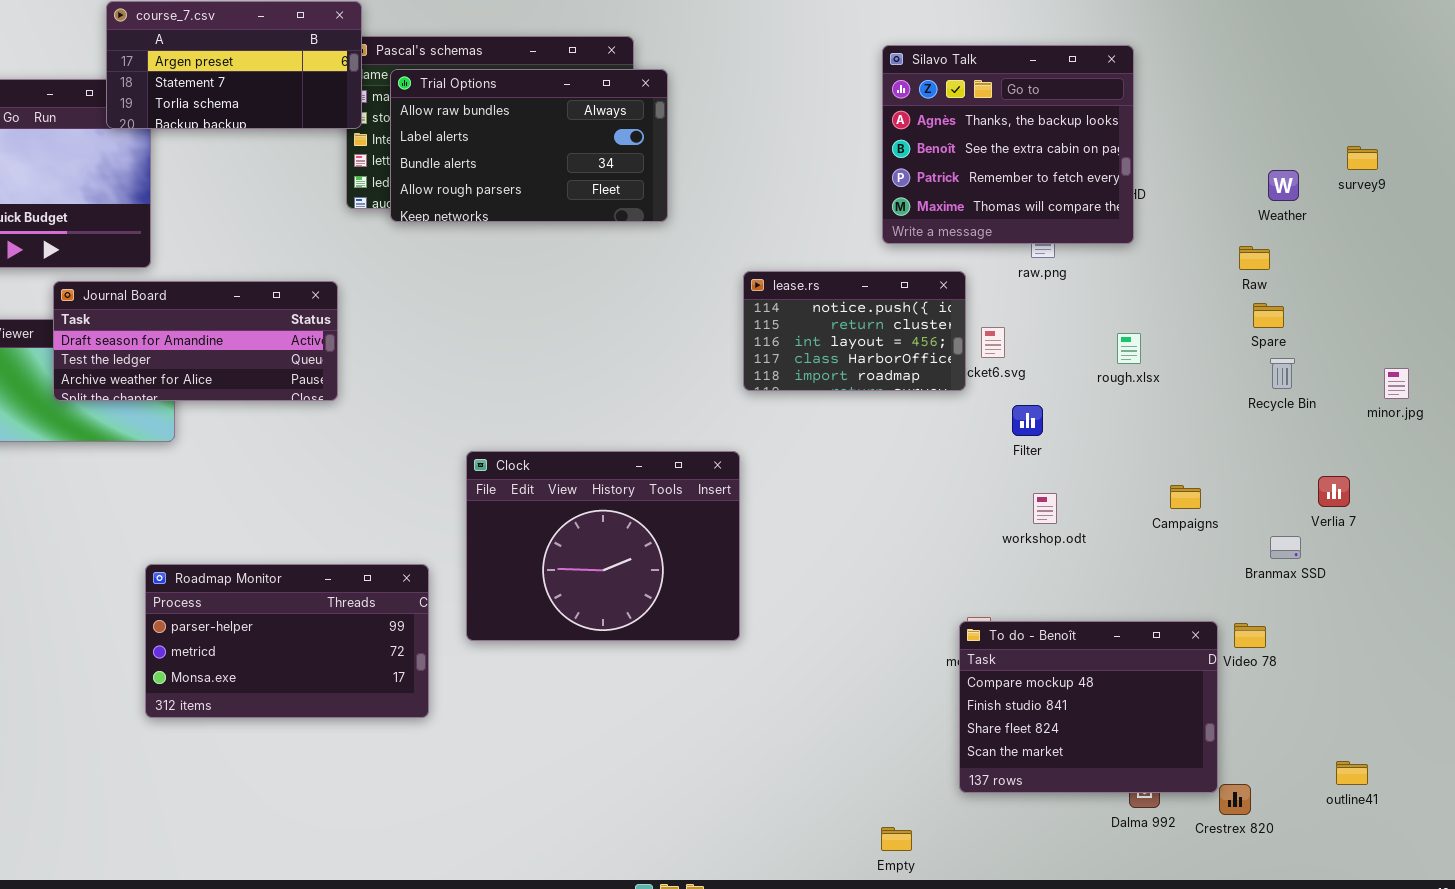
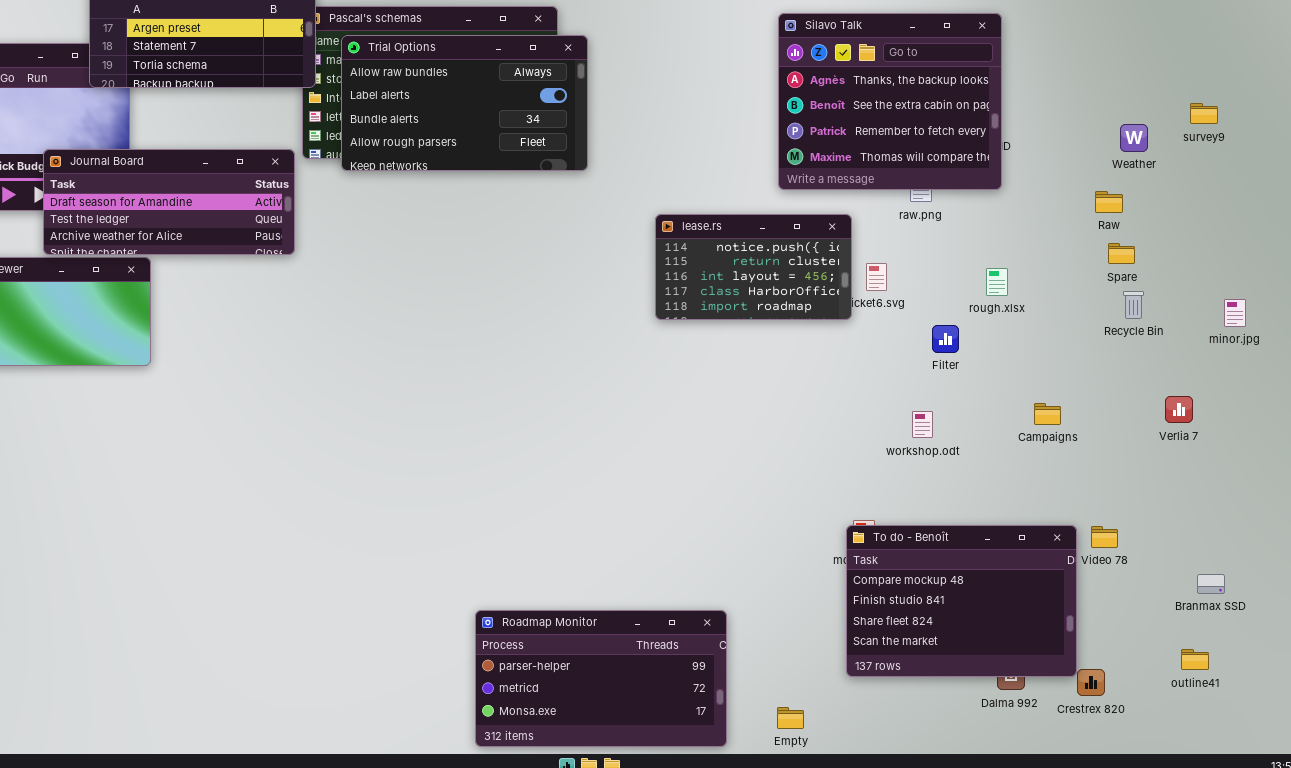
Journal Board: [53,281,338,401] -> [43,149,295,255], moved
Filter: [1012,405,1043,436] -> [932,325,959,353], moved
Clock: [466,451,740,641] -> none, closed
Branmax SSD: [1270,536,1301,559] -> [1197,574,1225,594], moved
Roadmap Monitor: [145,564,429,718] -> [475,610,727,747], moved

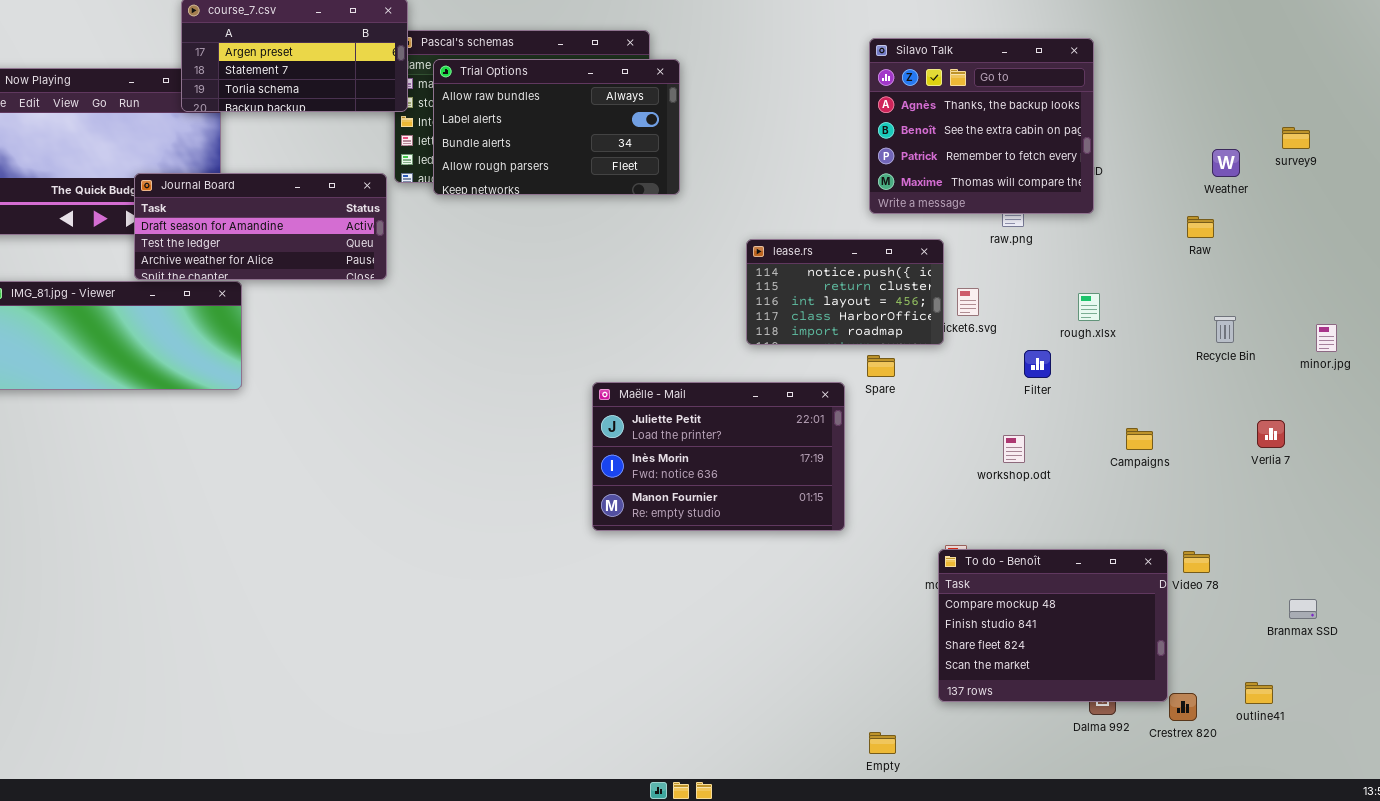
Spare: [1108,243,1135,264] -> [867,355,895,377], moved
Maëlle - Mail: none -> [592,382,845,531], opened
Roadmap Monitor: [475,610,727,747] -> none, closed
outline41: [1181,649,1209,670] -> [1245,682,1273,704], moved

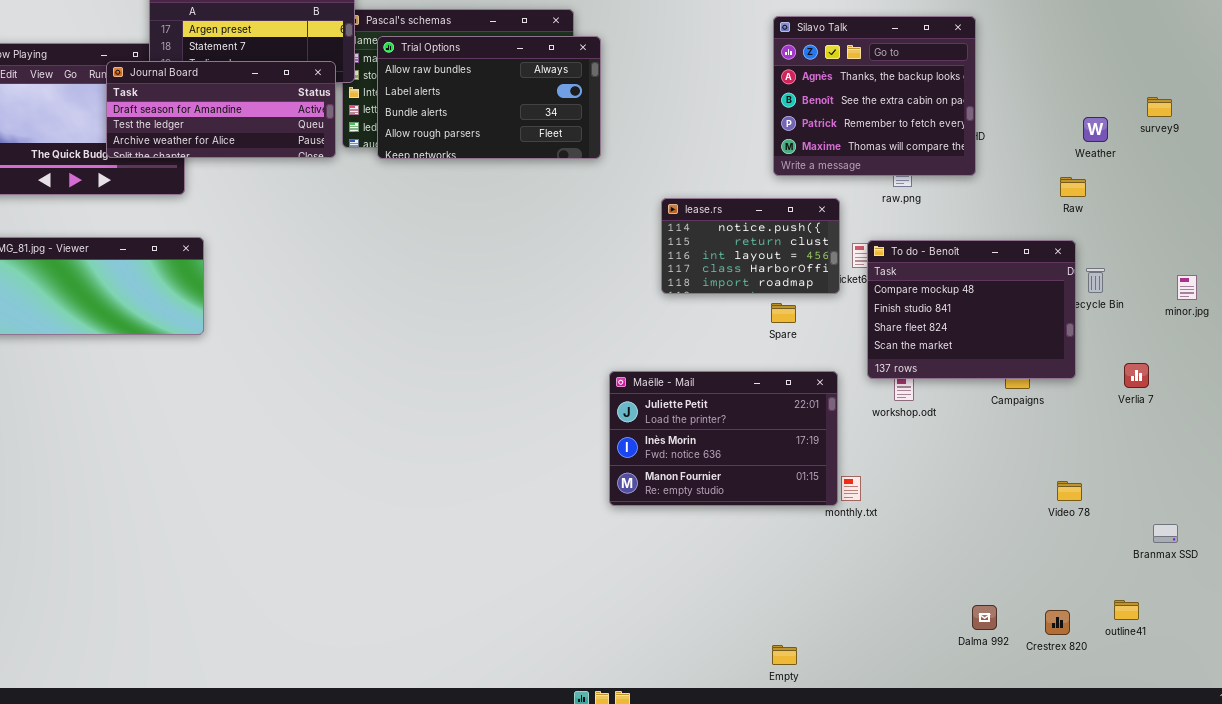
Journal Board: [134,173,387,280] -> [106,61,336,158], moved
Maëlle - Mail: [592,382,845,531] -> [609,371,838,506], moved
To do - Benoît: [938,549,1168,702] -> [867,240,1076,379], moved

